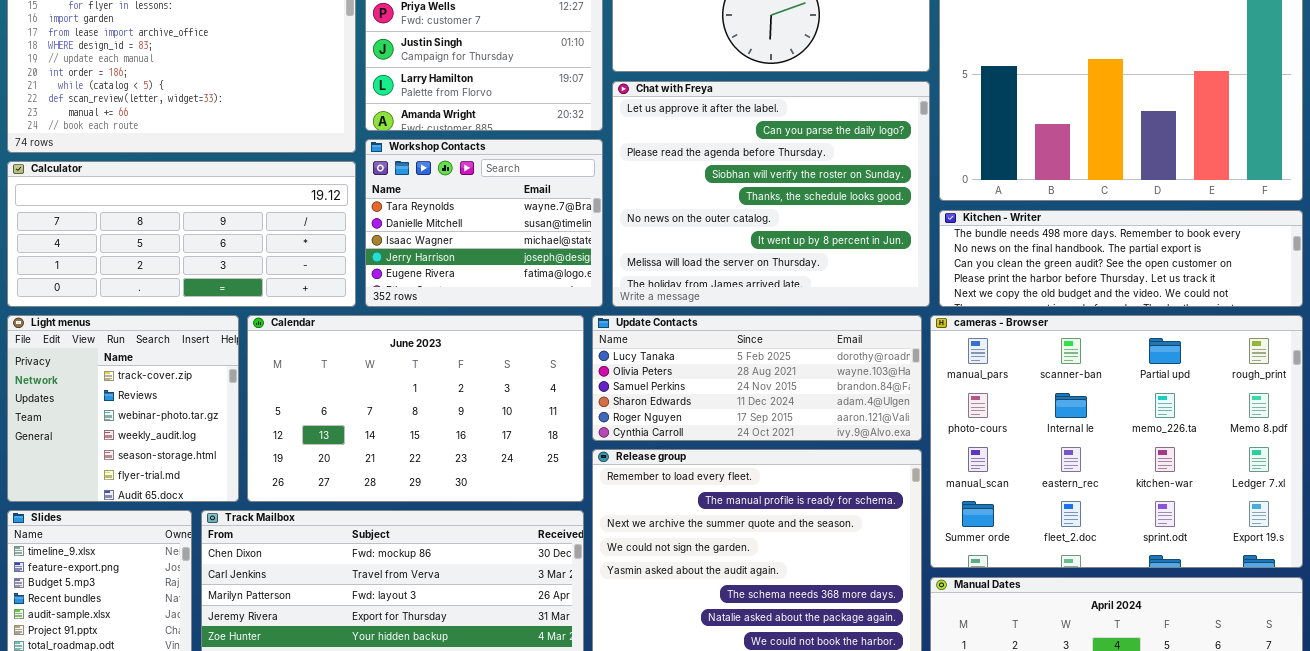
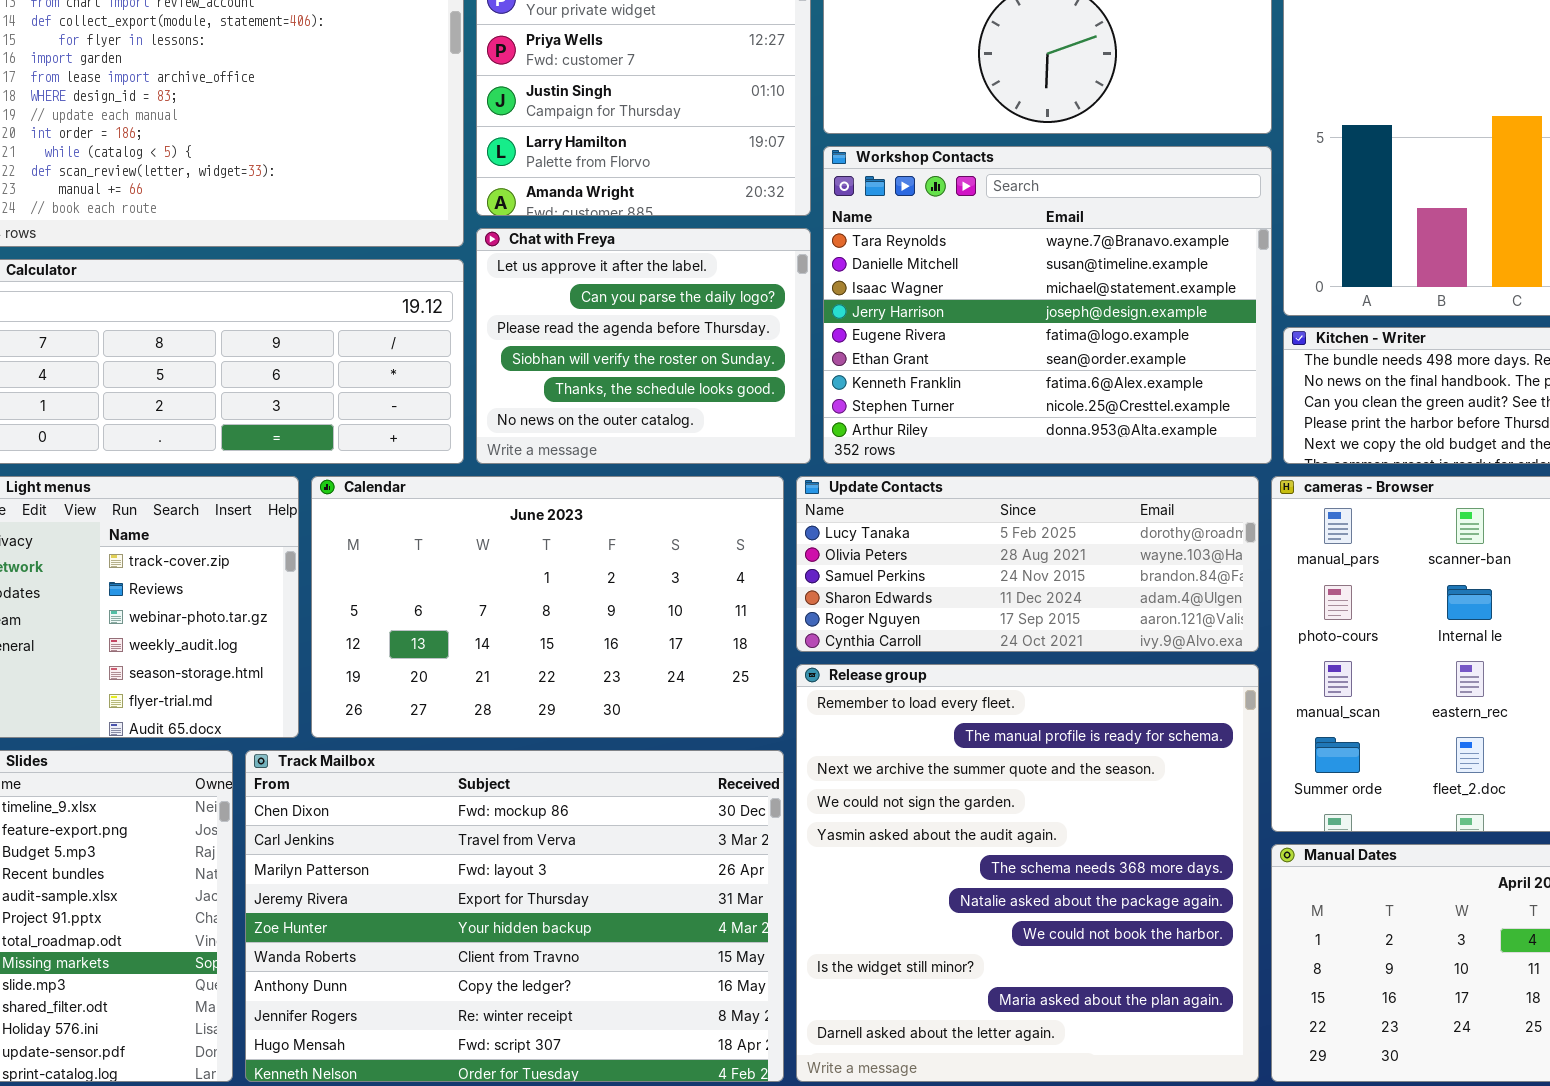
Chat with Freya: [612,81,930,307] -> [476,228,811,464], moved, resized
Workshop Contacts: [365,139,603,307] -> [823,146,1272,464], moved, resized

